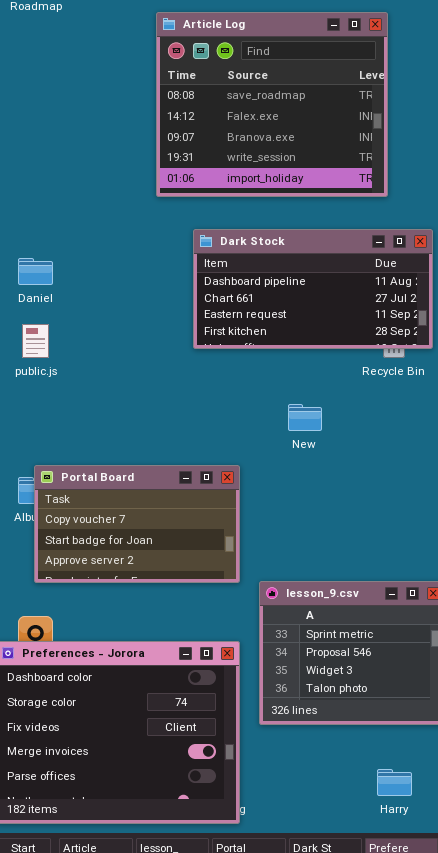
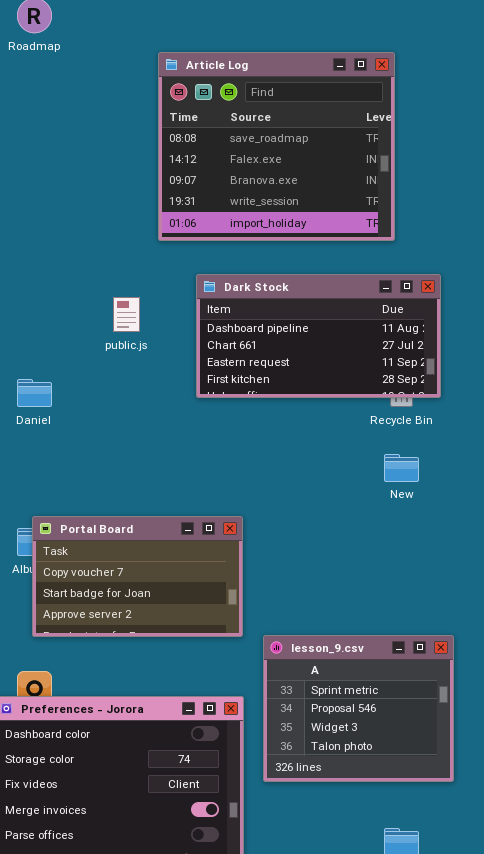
Daniel: [18,258,53,285] -> [17,379,52,407], moved
public.js: [22,324,49,358] -> [113,297,140,332], moved
New: [288,404,322,431] -> [384,454,419,482], moved

